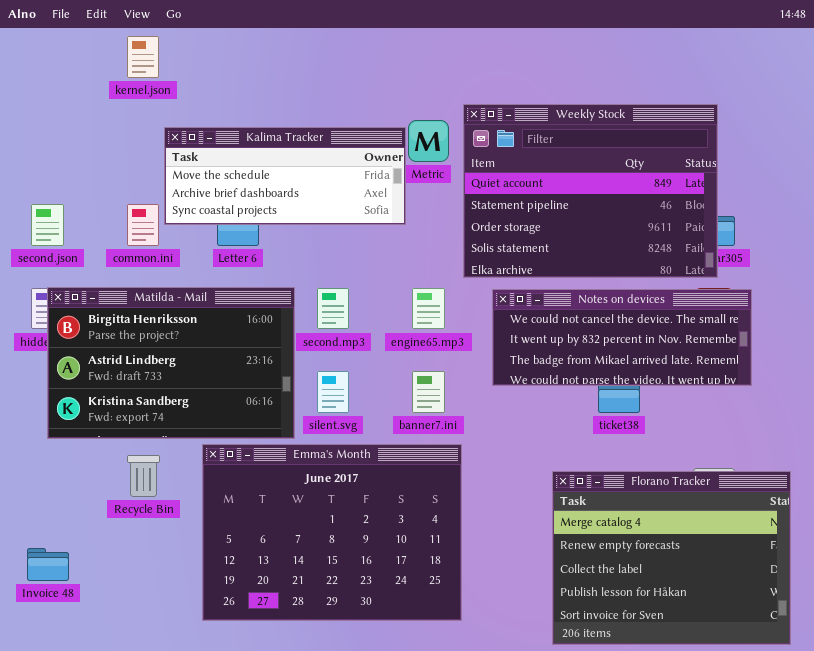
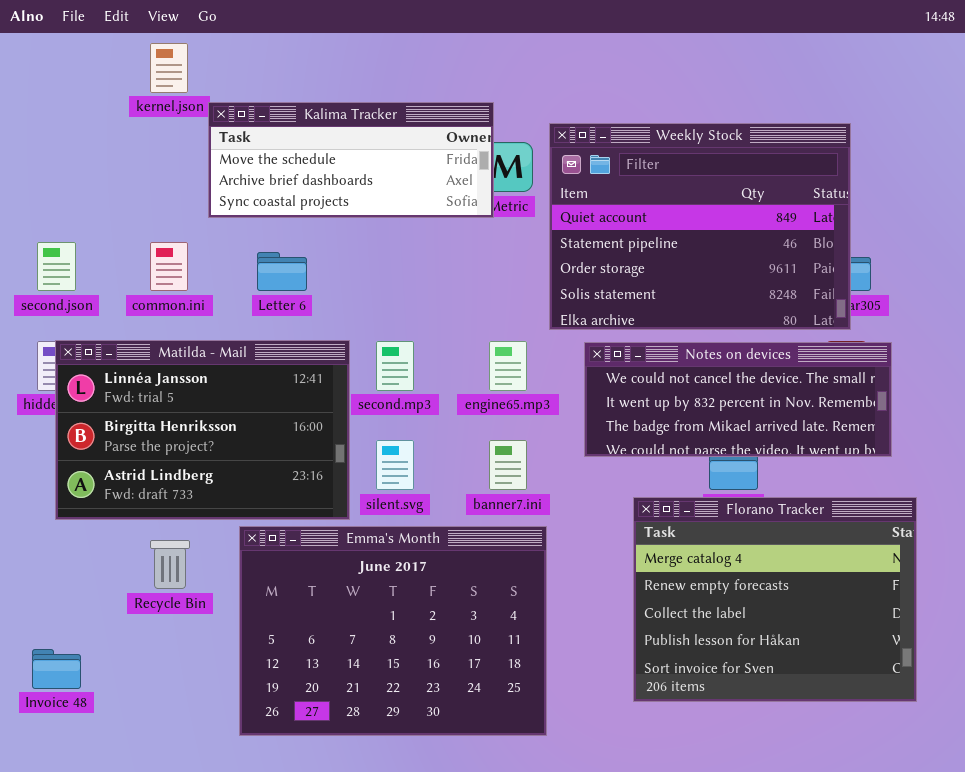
Kalima Tracker: [164,127,406,225] -> [208,102,494,218], moved
Matilda - Mail: [47,287,295,439] -> [55,340,350,520], scrolled up 1 row
Florano Tracker: [552,471,791,645] -> [633,497,917,702], moved

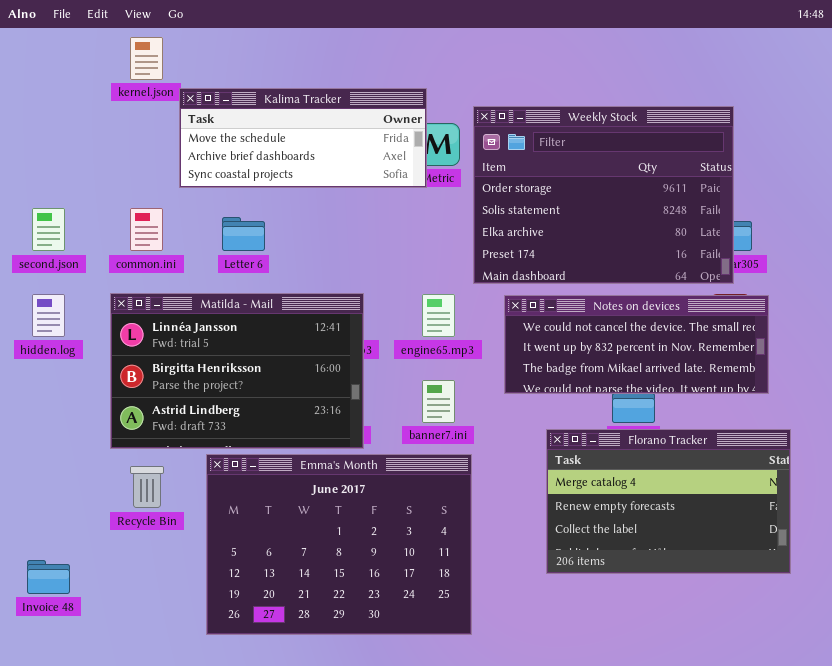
Weekly Stock: [549,123,851,330] -> [473,106,734,284], scrolled down 2 rows
Matilda - Mail: [55,340,350,520] -> [110,293,364,449], moved
Florano Tracker: [633,497,917,702] -> [546,429,791,574], resized

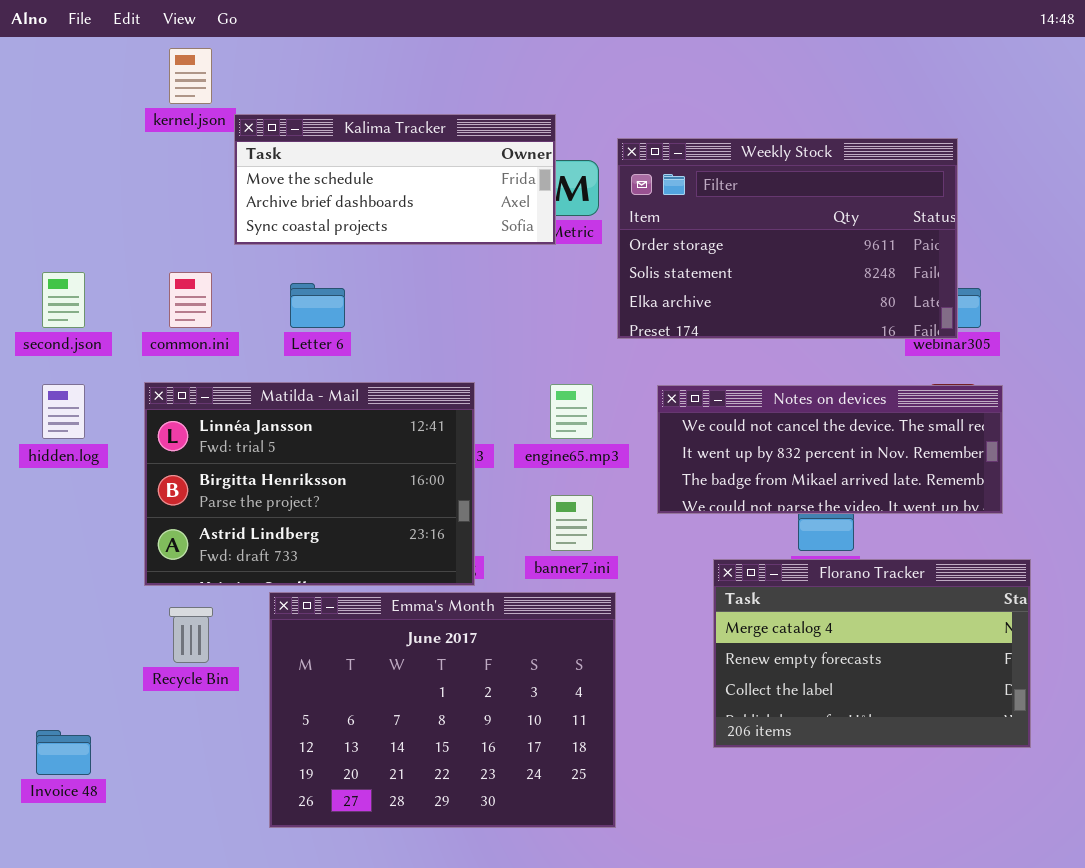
Weekly Stock: [473,106,734,284] -> [617,138,958,339], resized

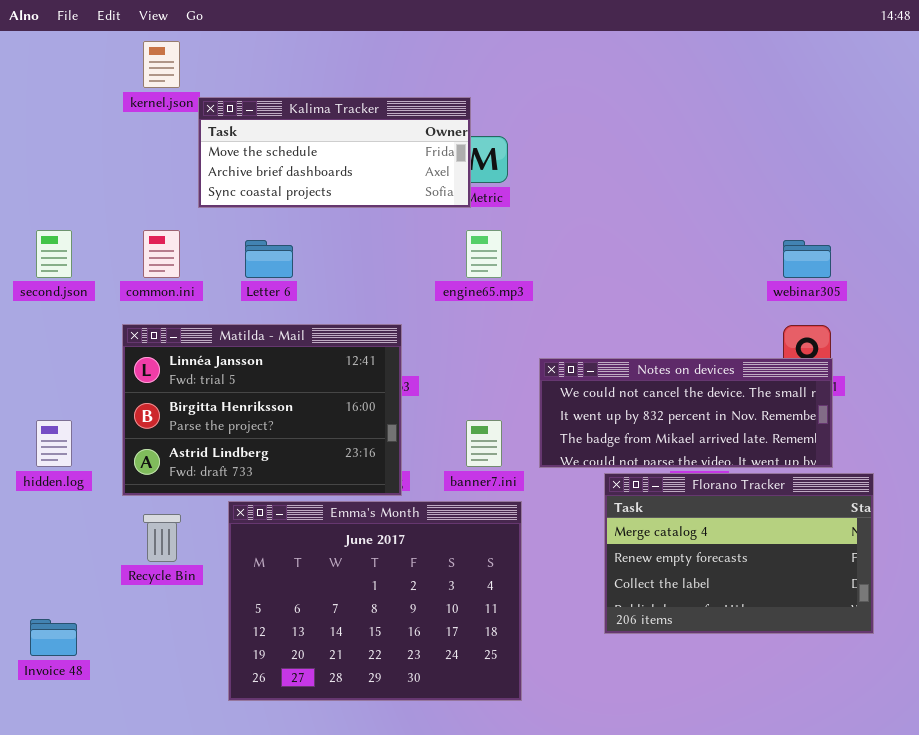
Weekly Stock: [617,138,958,339] -> none, closed
hidden.log: [42,384,85,439] -> [36,420,72,467], moved
engine65.mp3: [550,384,593,439] -> [466,230,502,278], moved
Notes on devices: [657,385,1003,514] -> [539,358,833,468], moved

